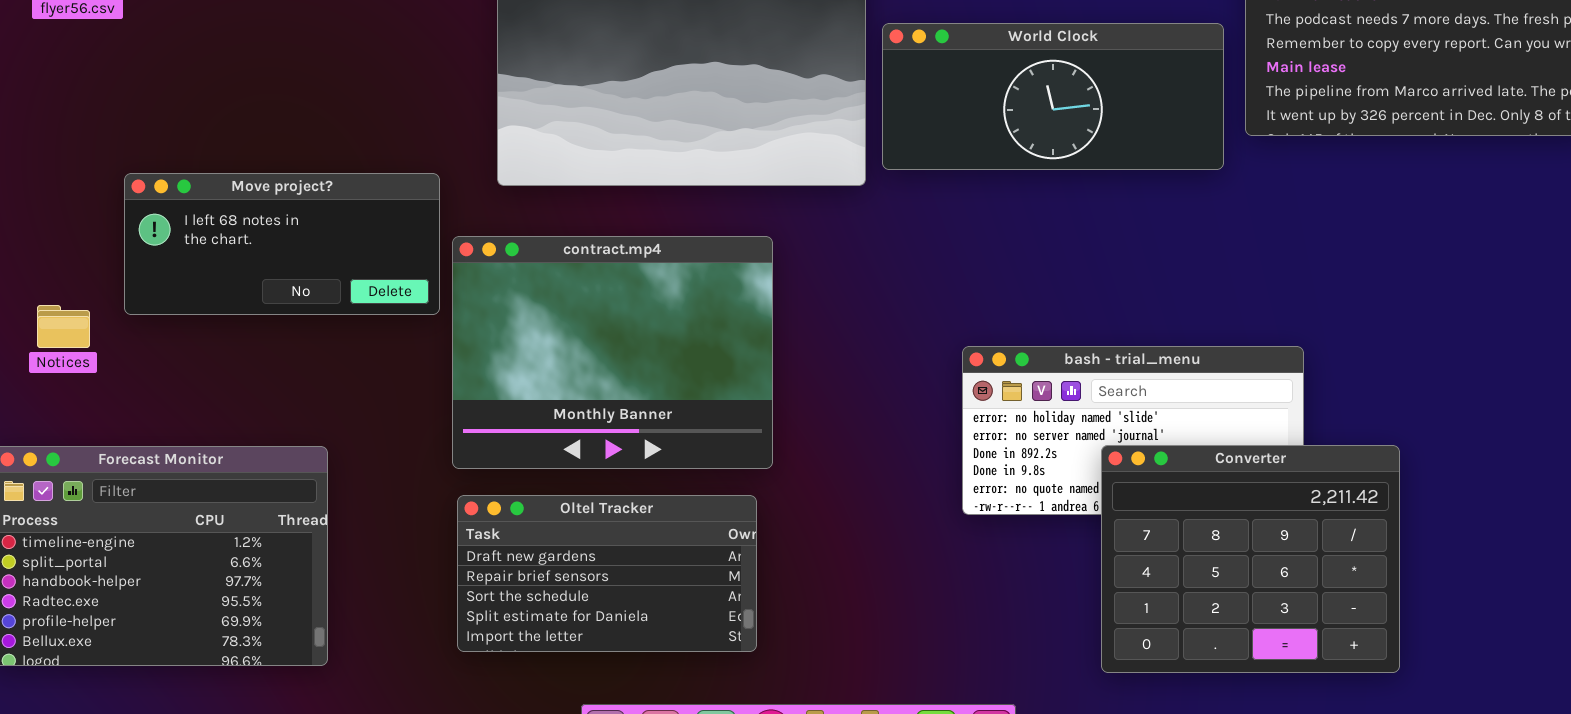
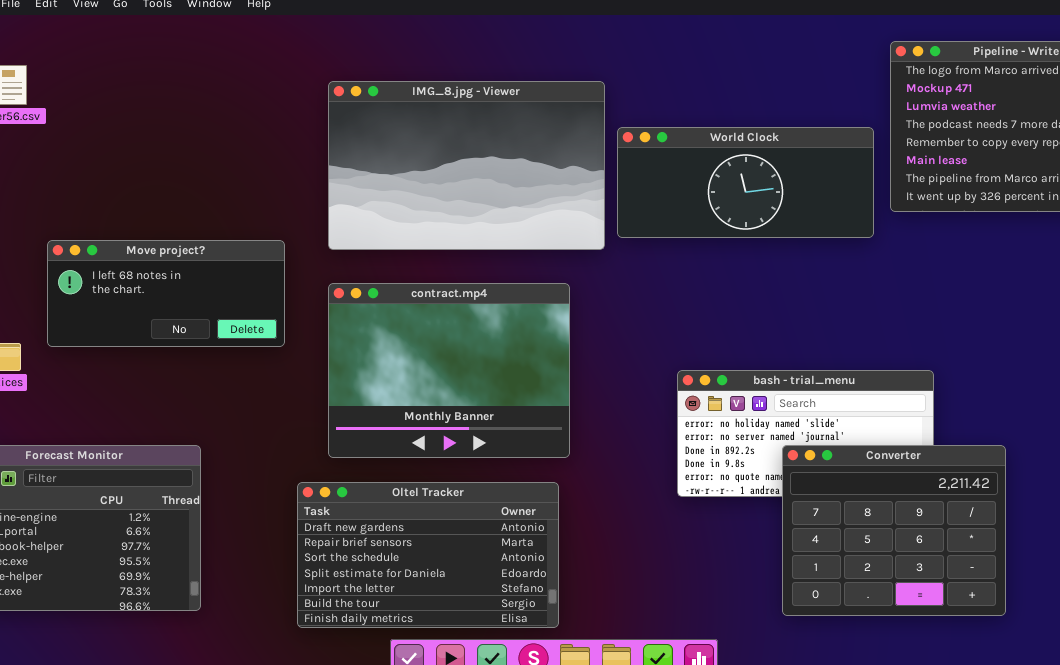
contract.mp4: [452,236,773,469] -> [328,283,570,458], moved
Oltel Tracker: [457,495,757,652] -> [297,482,559,628], resized

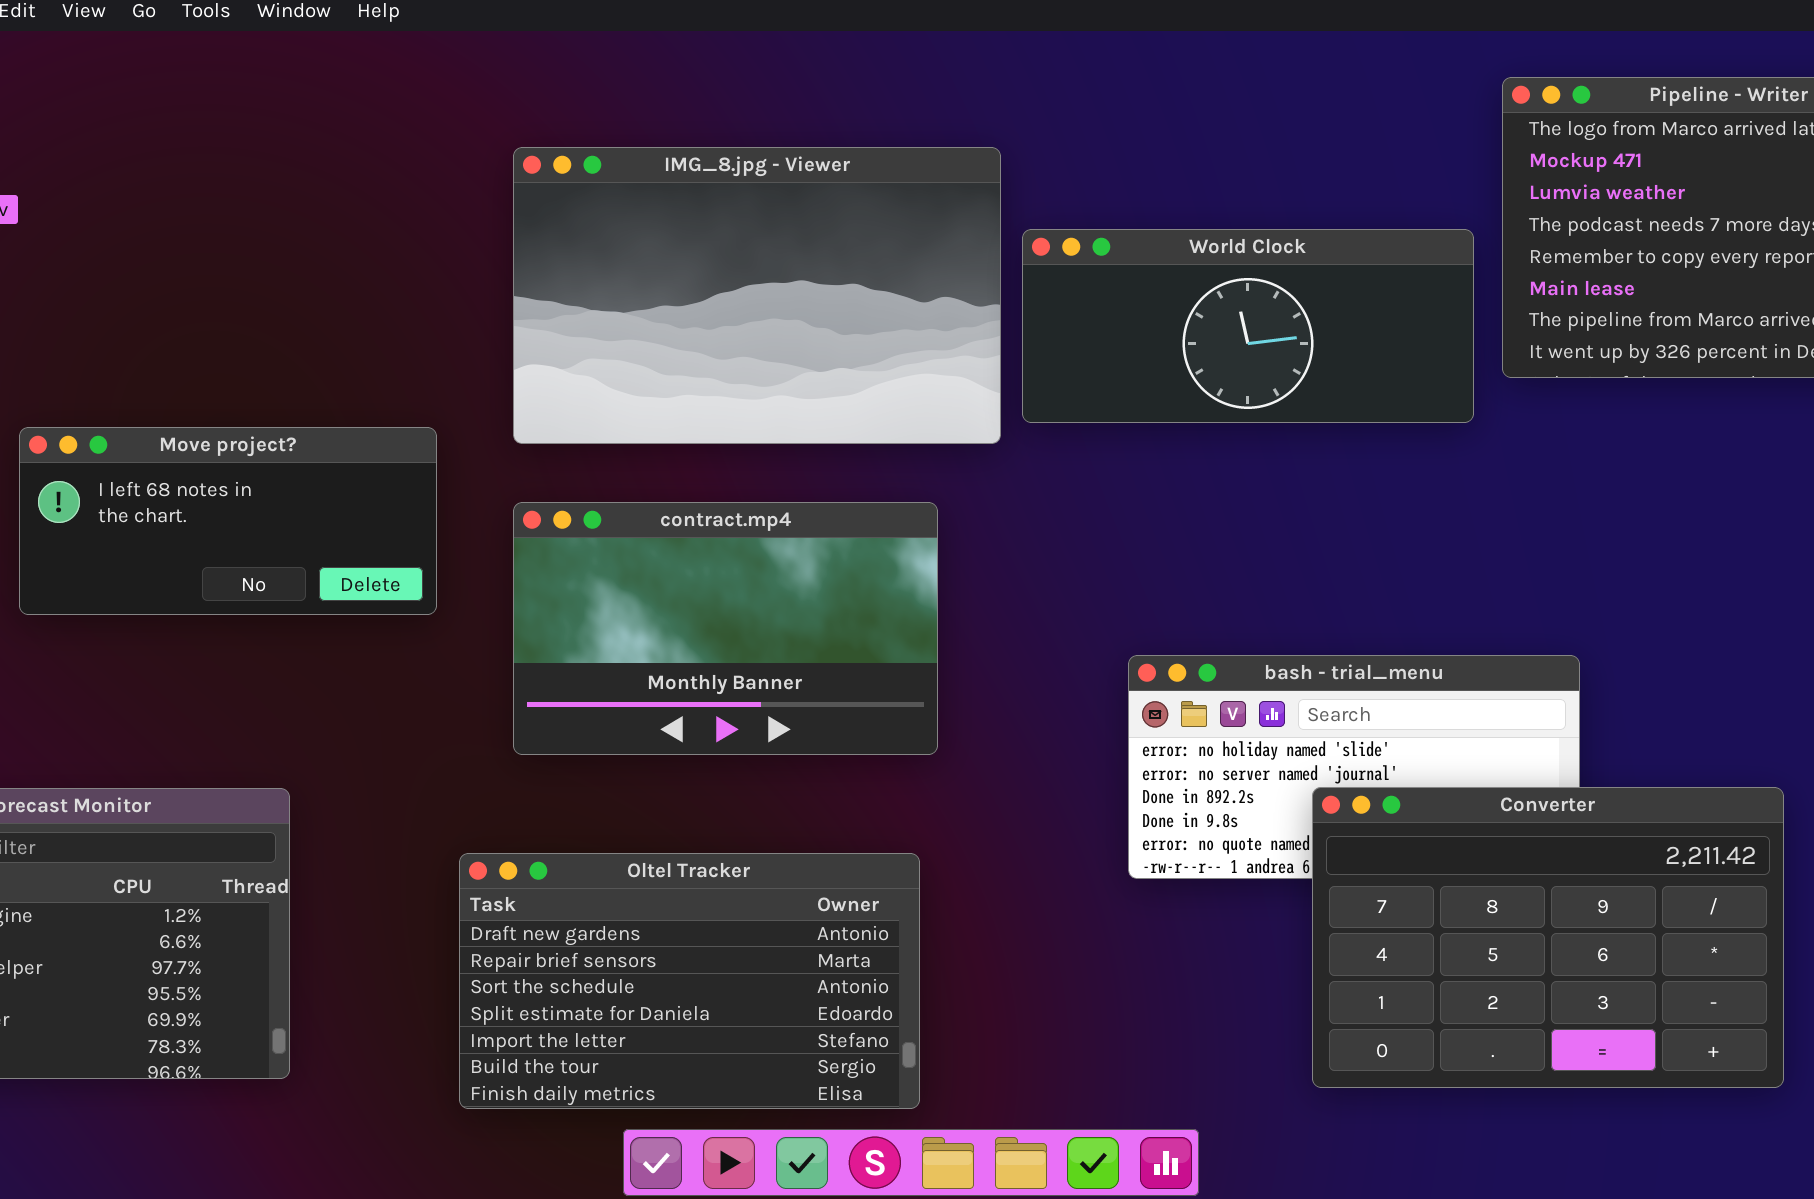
contract.mp4: [328,283,570,458] -> [513,502,938,755], resized
Converter: [782,445,1006,616] -> [1312,787,1784,1088], resized

